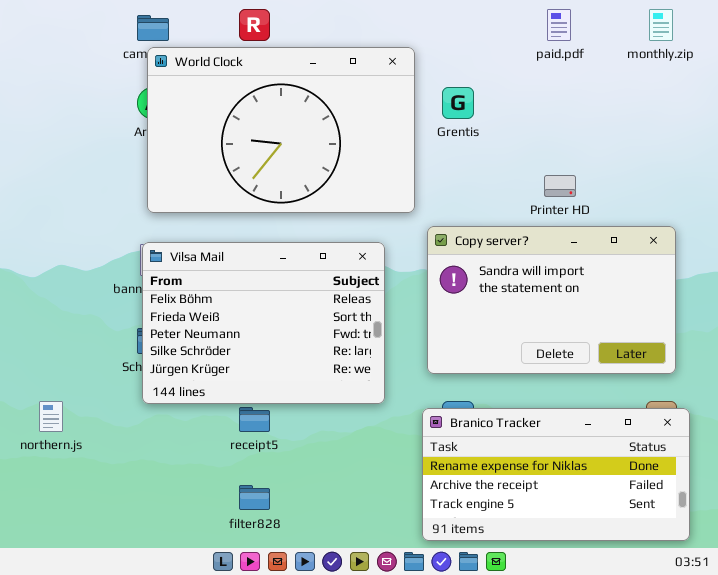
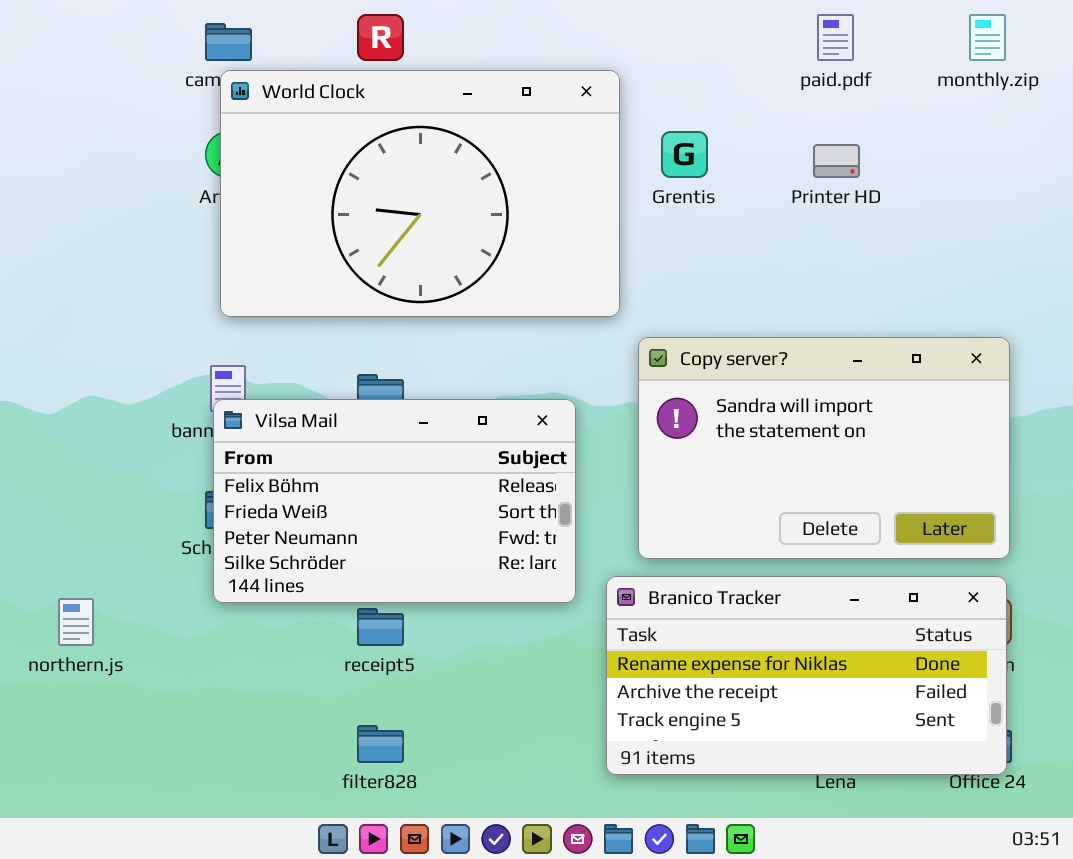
Printer HD: [544,175,576,197] -> [813,144,860,178], moved
Vilsa Mail: [142,242,385,404] -> [213,399,576,603], resized
Branico Tracker: [422,408,690,541] -> [606,576,1007,775], moved

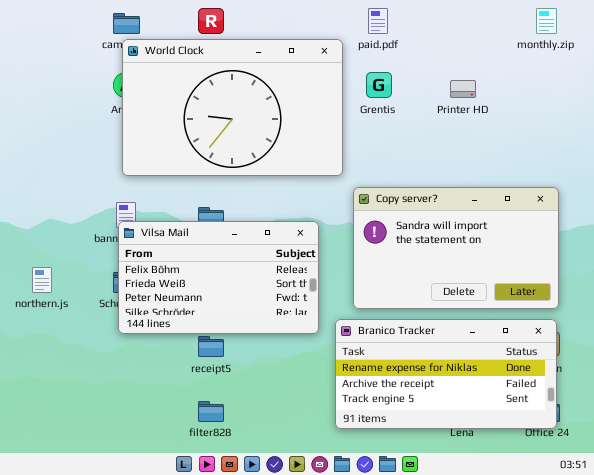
paid.pdf: [817,14,854,61] -> [368,8,388,34], moved
northern.js: [58,598,94,646] -> [32,267,52,293], moved

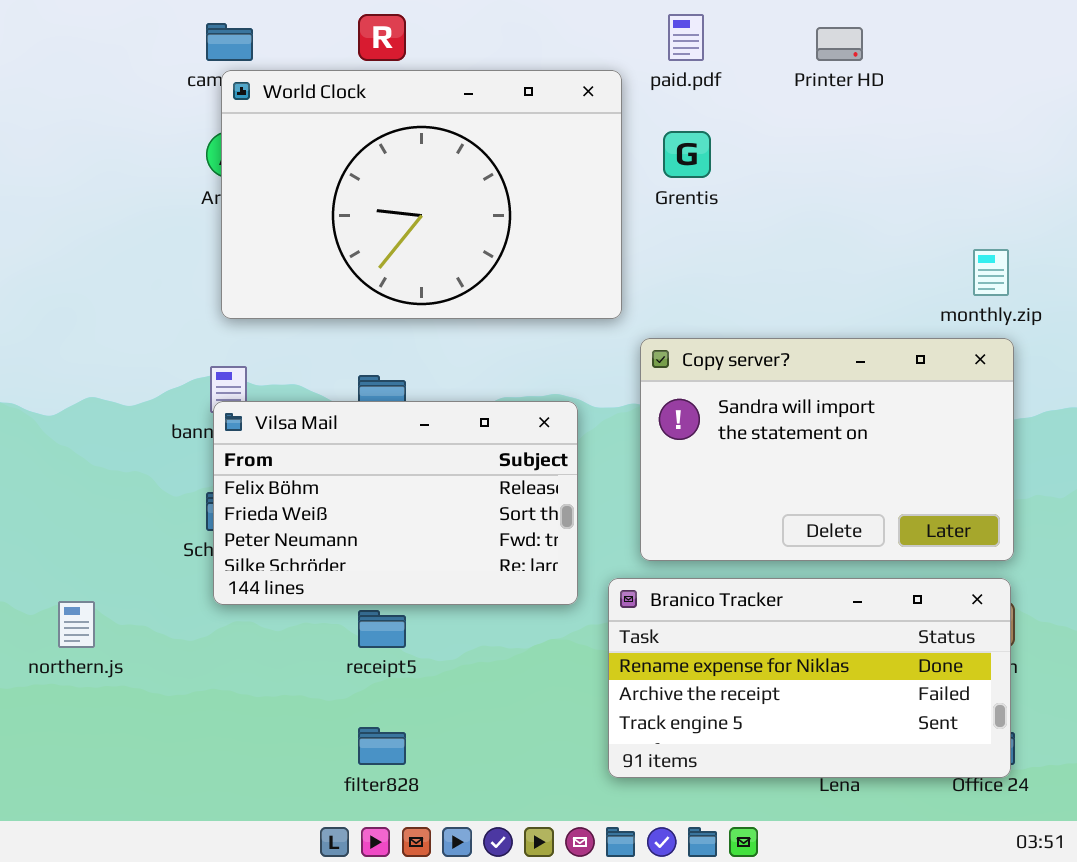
monthly.zip: [536,8,557,34] -> [973,249,1009,296], moved
Printer HD: [450,80,476,98] -> [816,27,863,61], moved
northern.js: [32,267,52,293] -> [58,601,95,648], moved

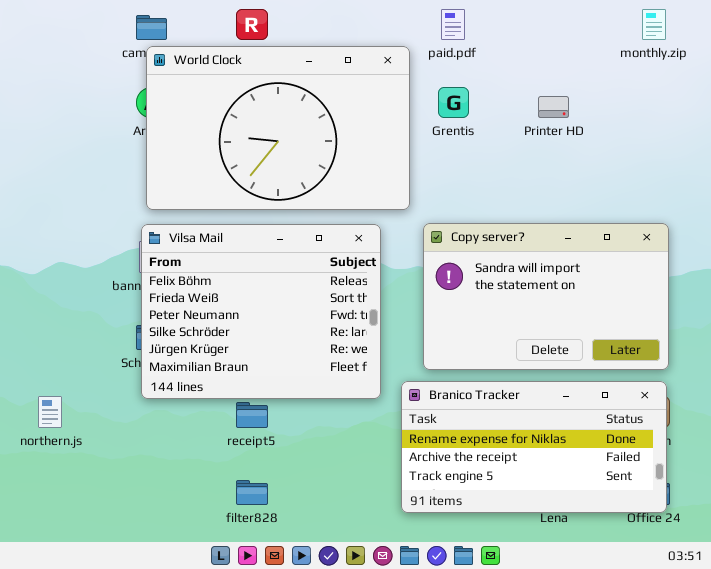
Printer HD: [816,27,863,61] -> [538,96,569,118], moved
monthly.zip: [973,249,1009,296] -> [642,9,666,40], moved
Vilsa Mail: [213,401,578,605] -> [141,224,381,399], resized

